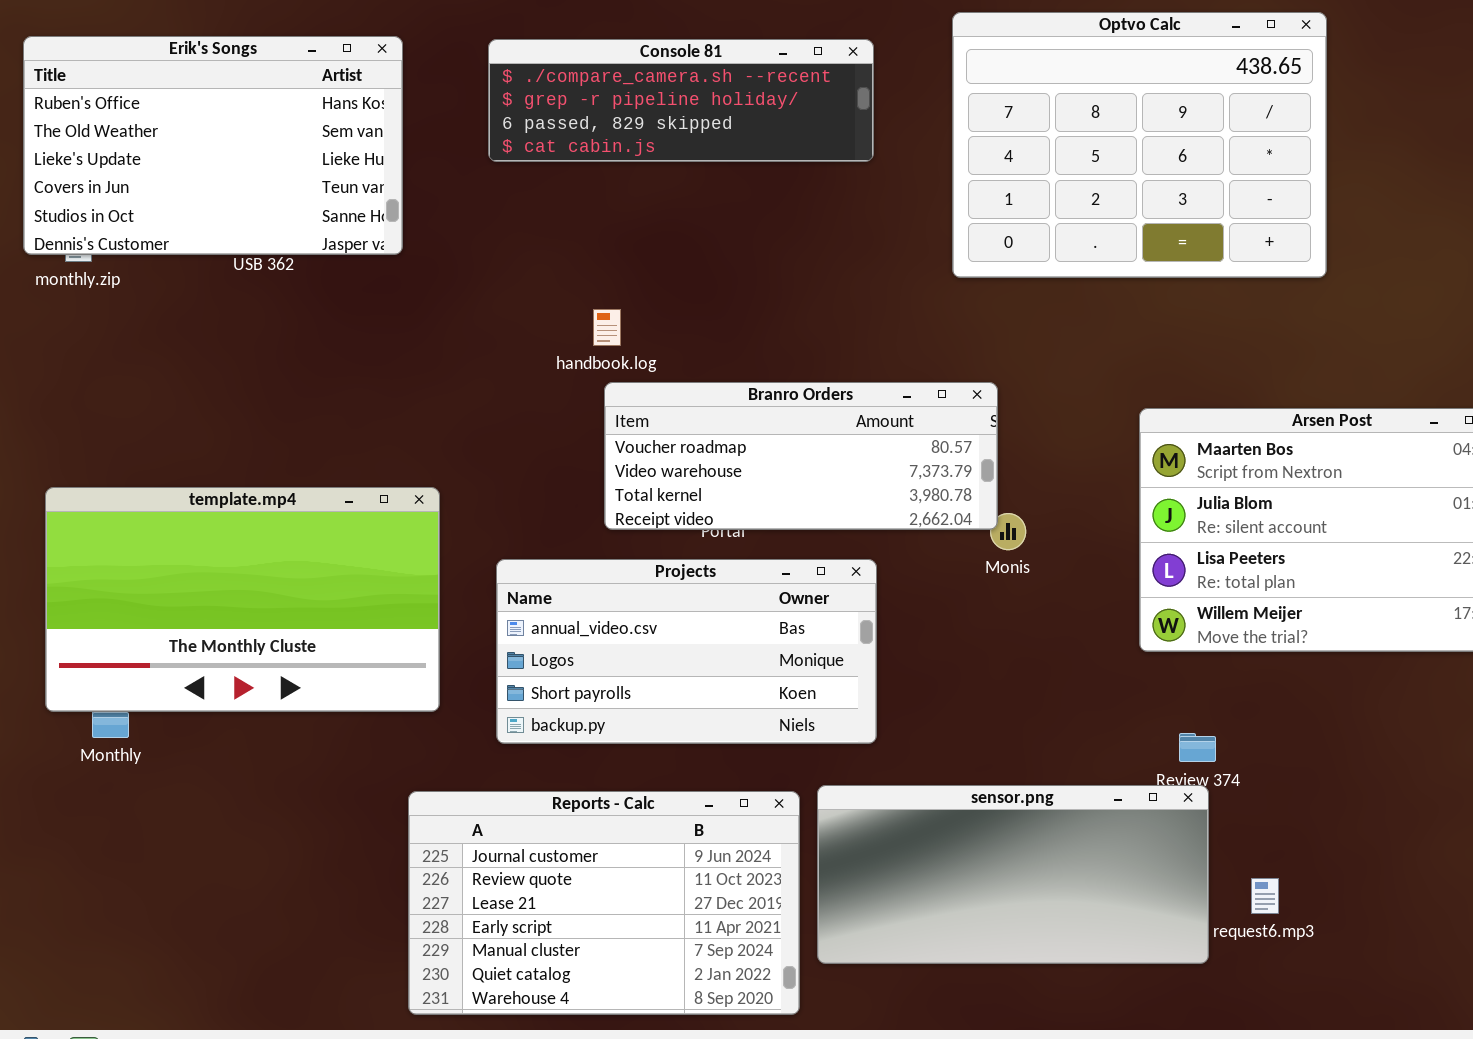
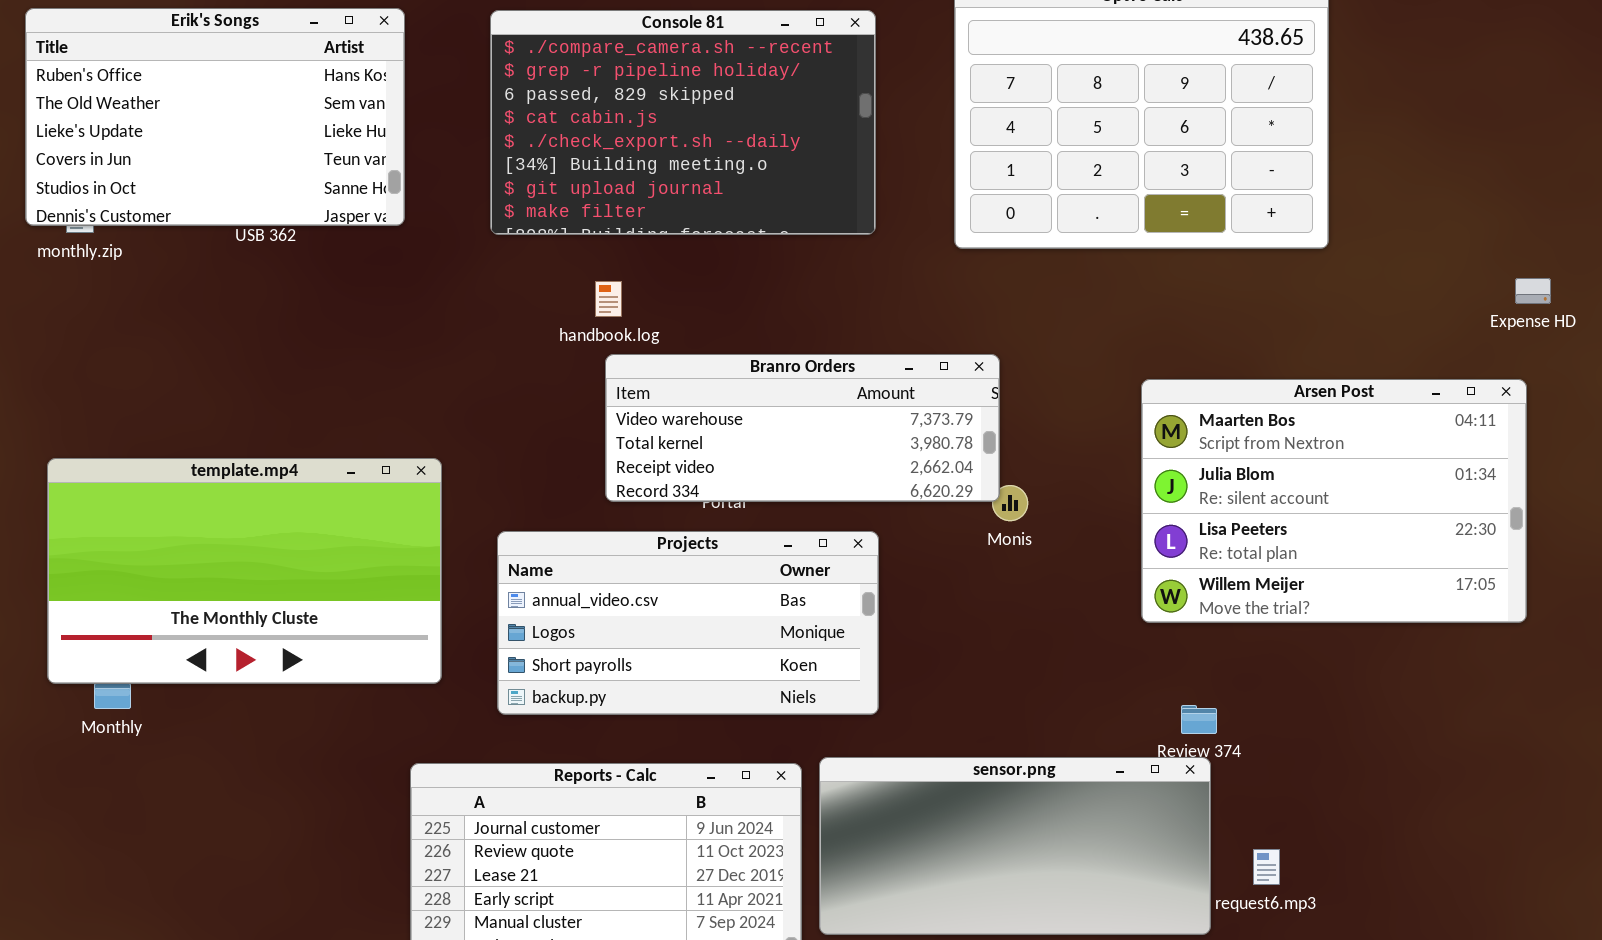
Console 81: [488,39,874,162] -> [490,10,876,235], resized
Branro Orders: [604,382,998,530] -> [605,354,1000,502], scrolled down 1 row

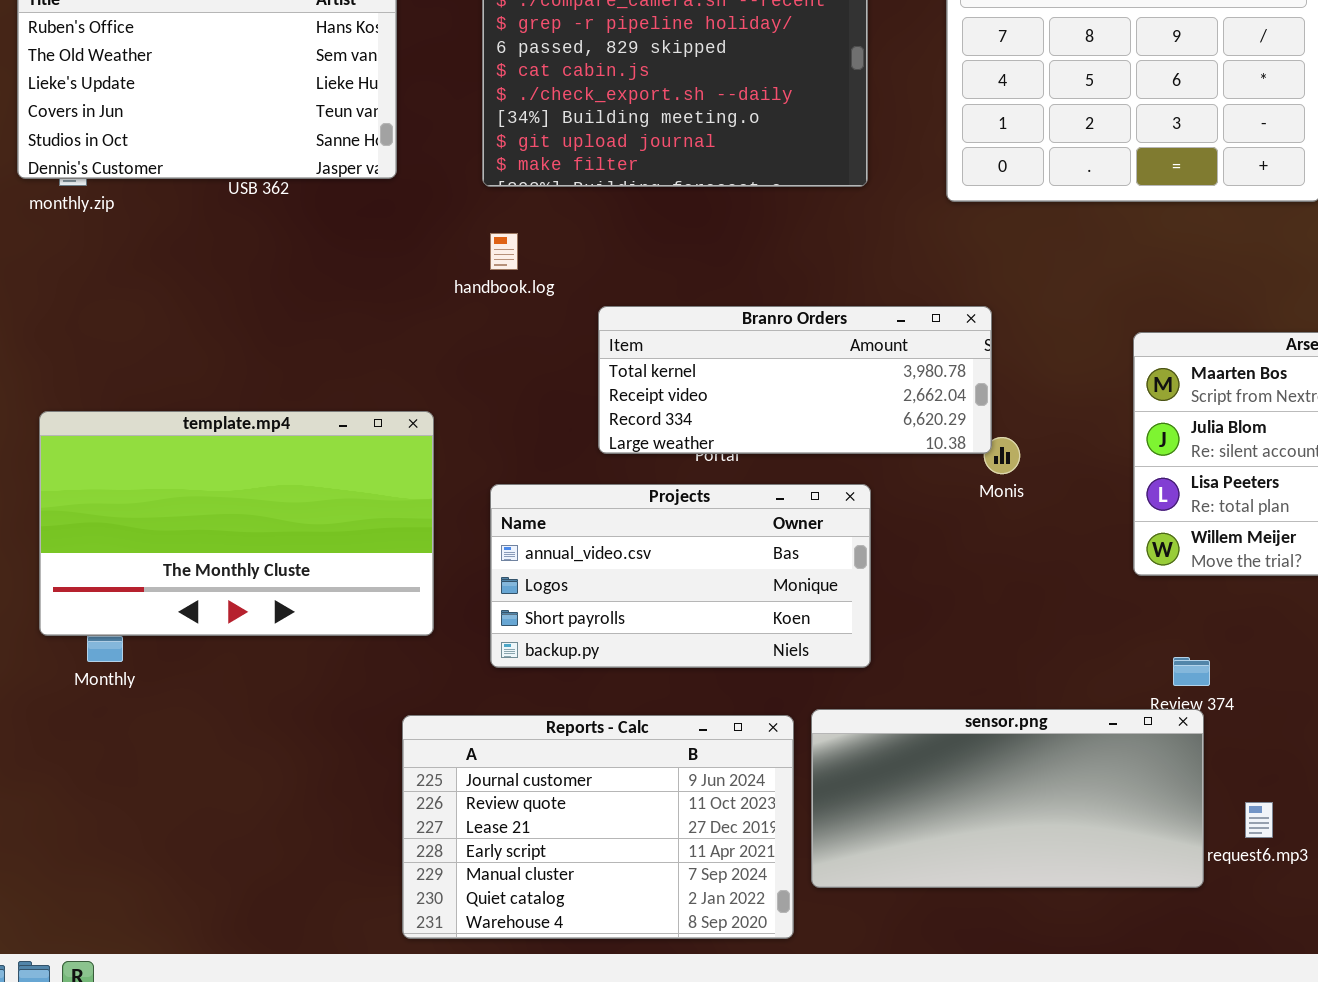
handbook.log: [595,281,622,317] -> [490,233,518,270], moved
Branro Orders: [605,354,1000,502] -> [598,306,992,454], scrolled down 1 row

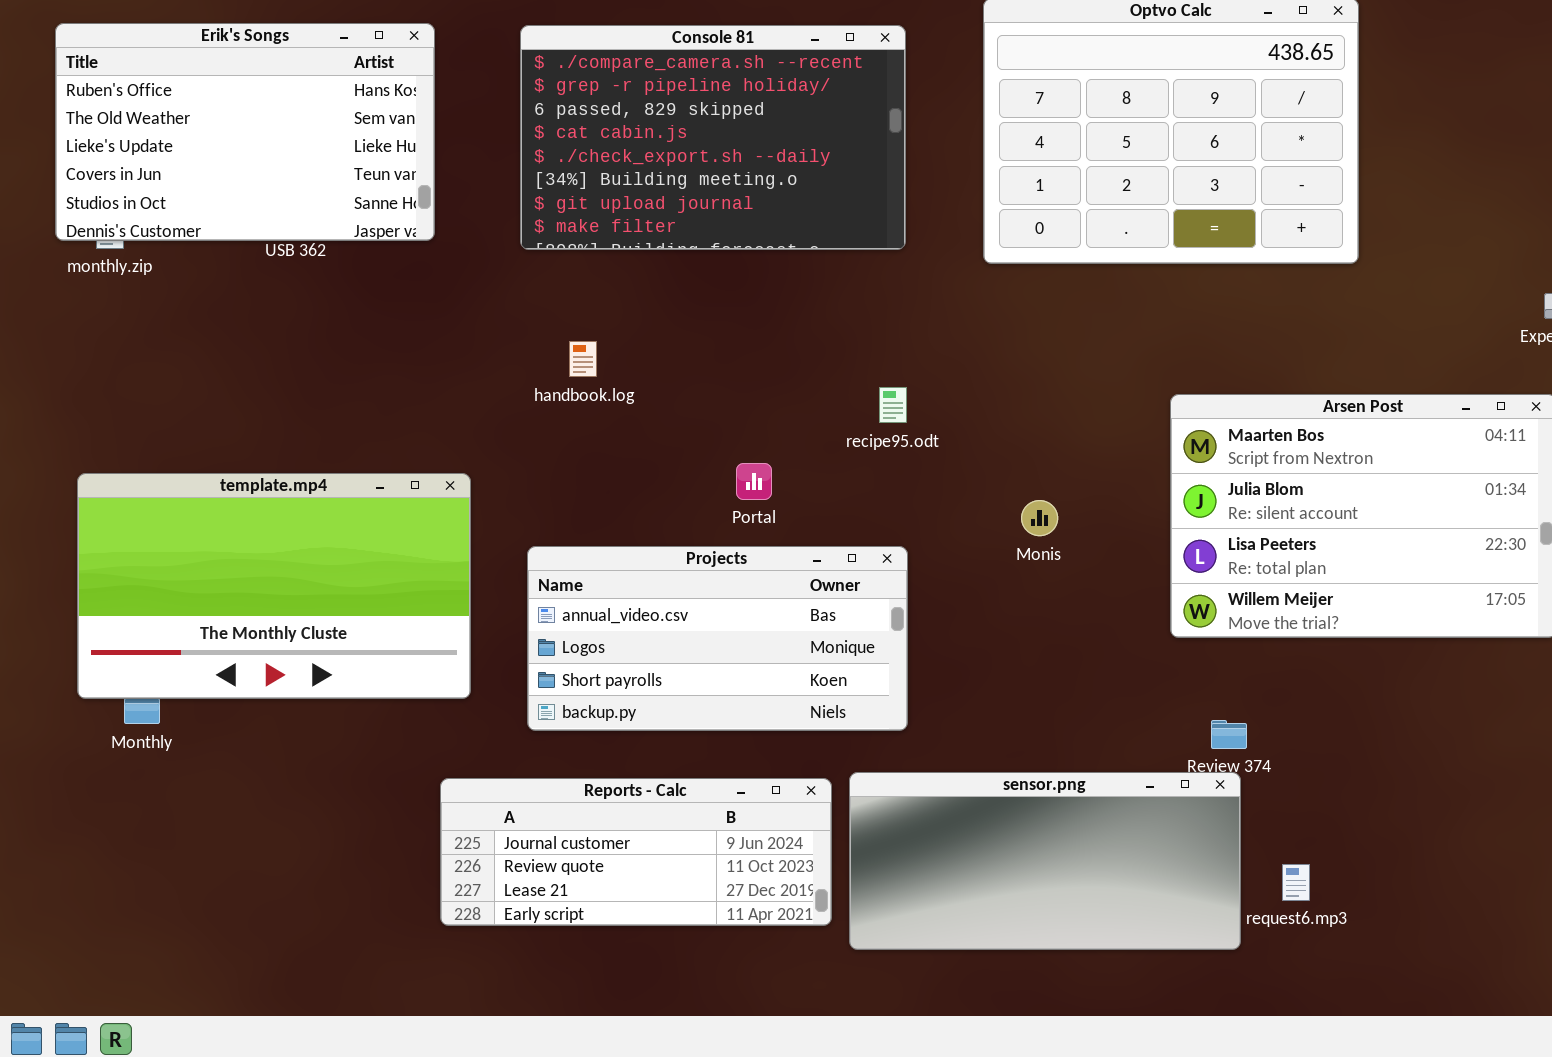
handbook.log: [490,233,518,270] -> [569,341,597,377], moved
Branro Orders: [598,306,992,454] -> none, closed
Reports - Calc: [402,715,794,939] -> [440,778,832,926], resized

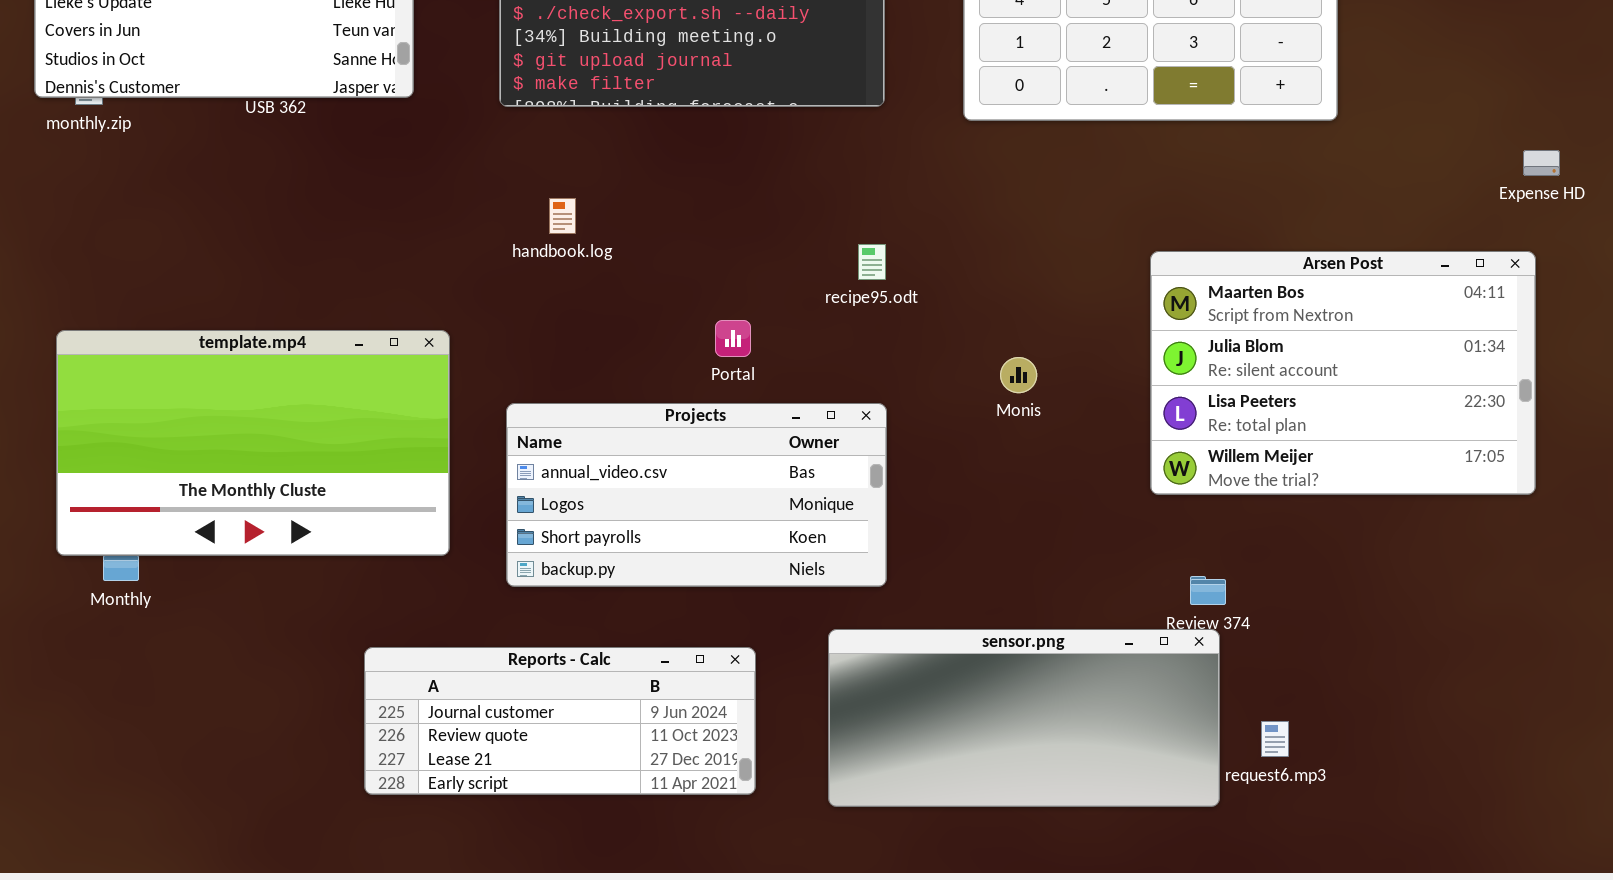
Reports - Calc: [440,778,832,926] -> [364,647,756,795], moved

